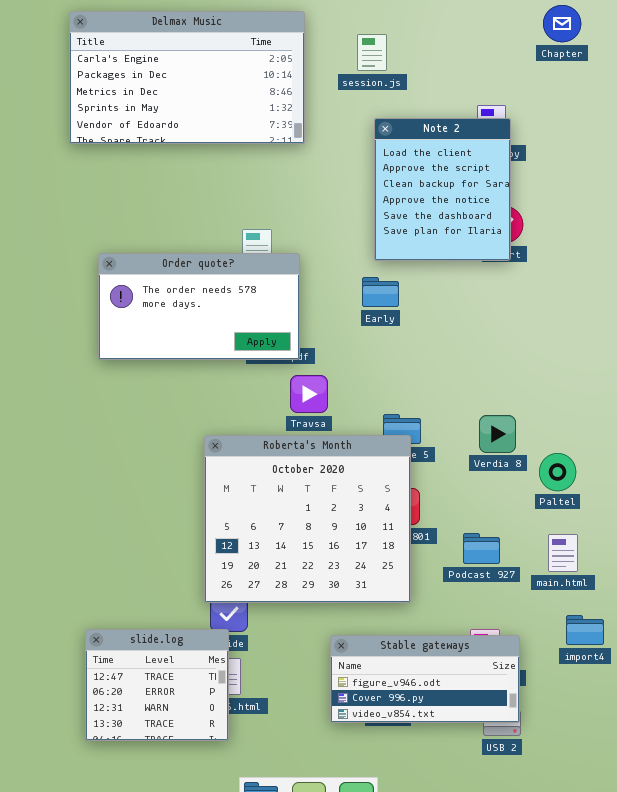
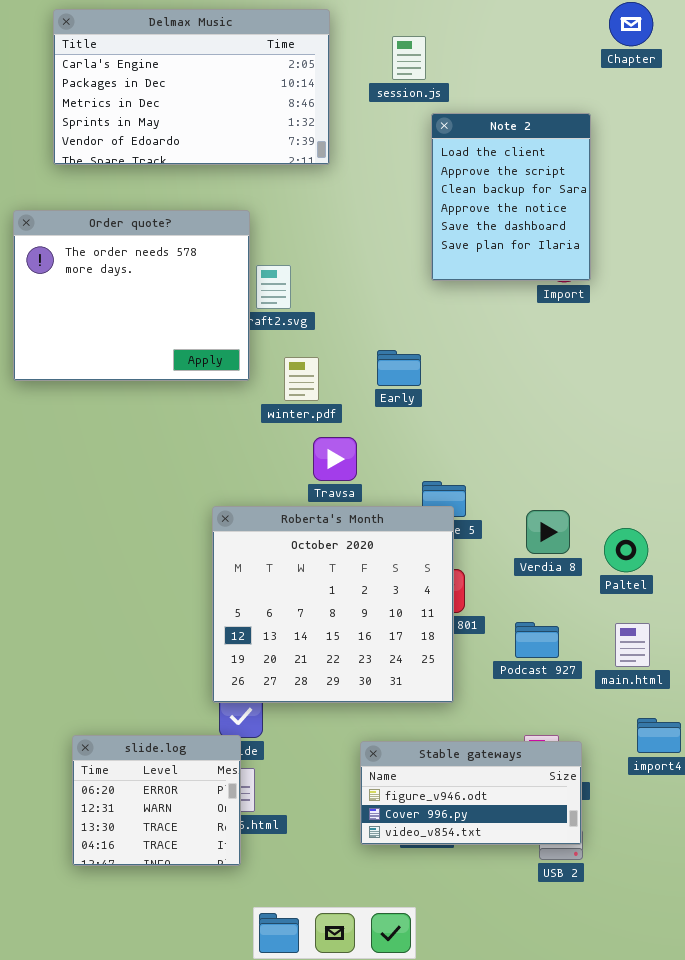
Note 2: [374,118,511,261] -> [431,113,591,281], moved
Order quote?: [98,253,300,360] -> [13,210,250,381], moved, resized
Early: [362,277,399,307] -> [377,350,421,386], moved
Verdia 8: [479,415,516,453] -> [526,510,570,554], moved
slide.log: [85,629,229,741] -> [72,735,241,866], scrolled down 1 row

